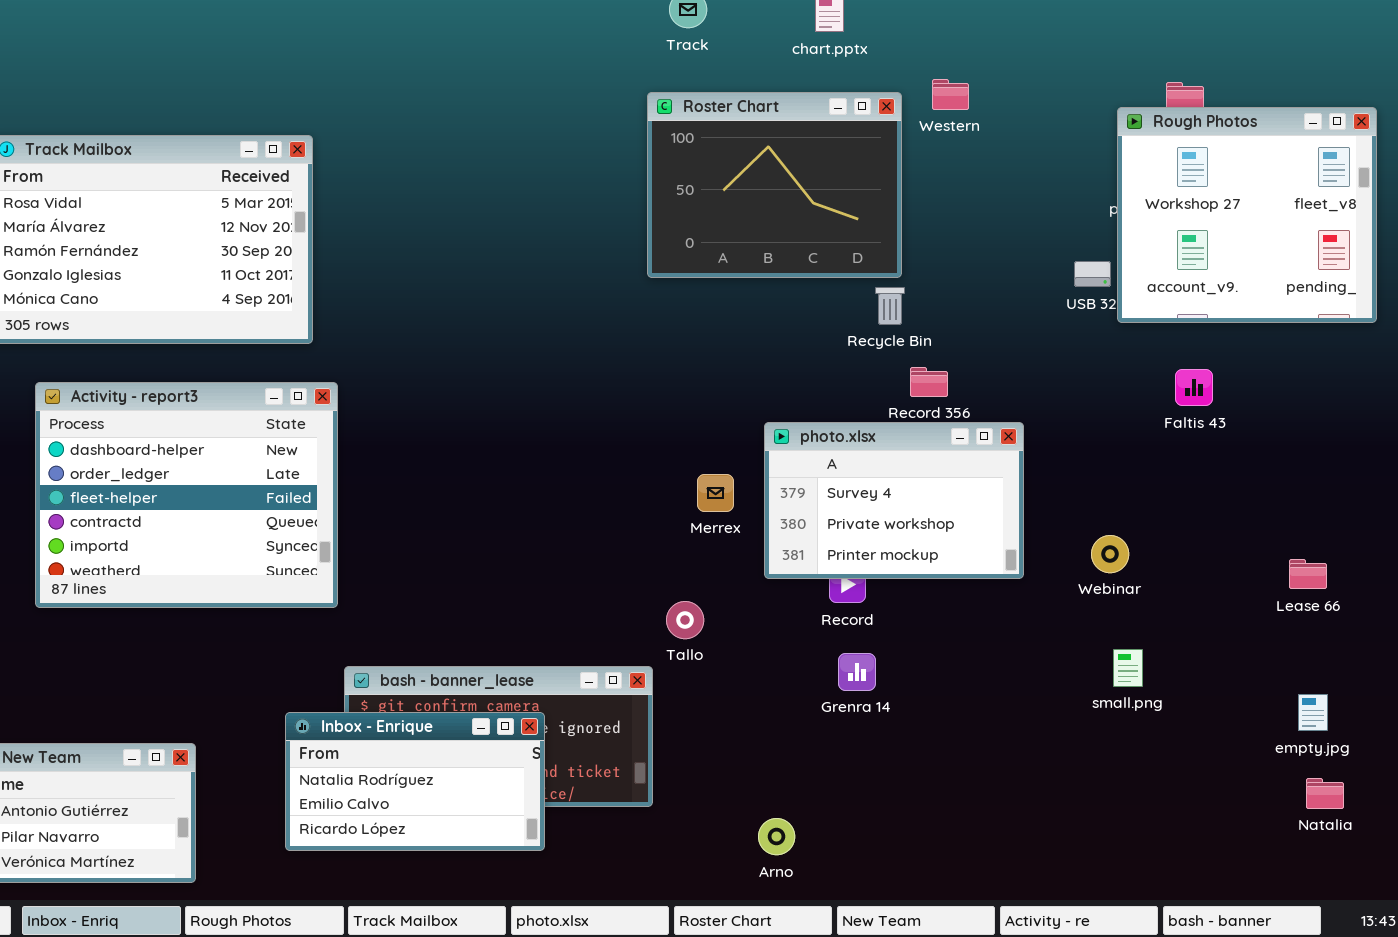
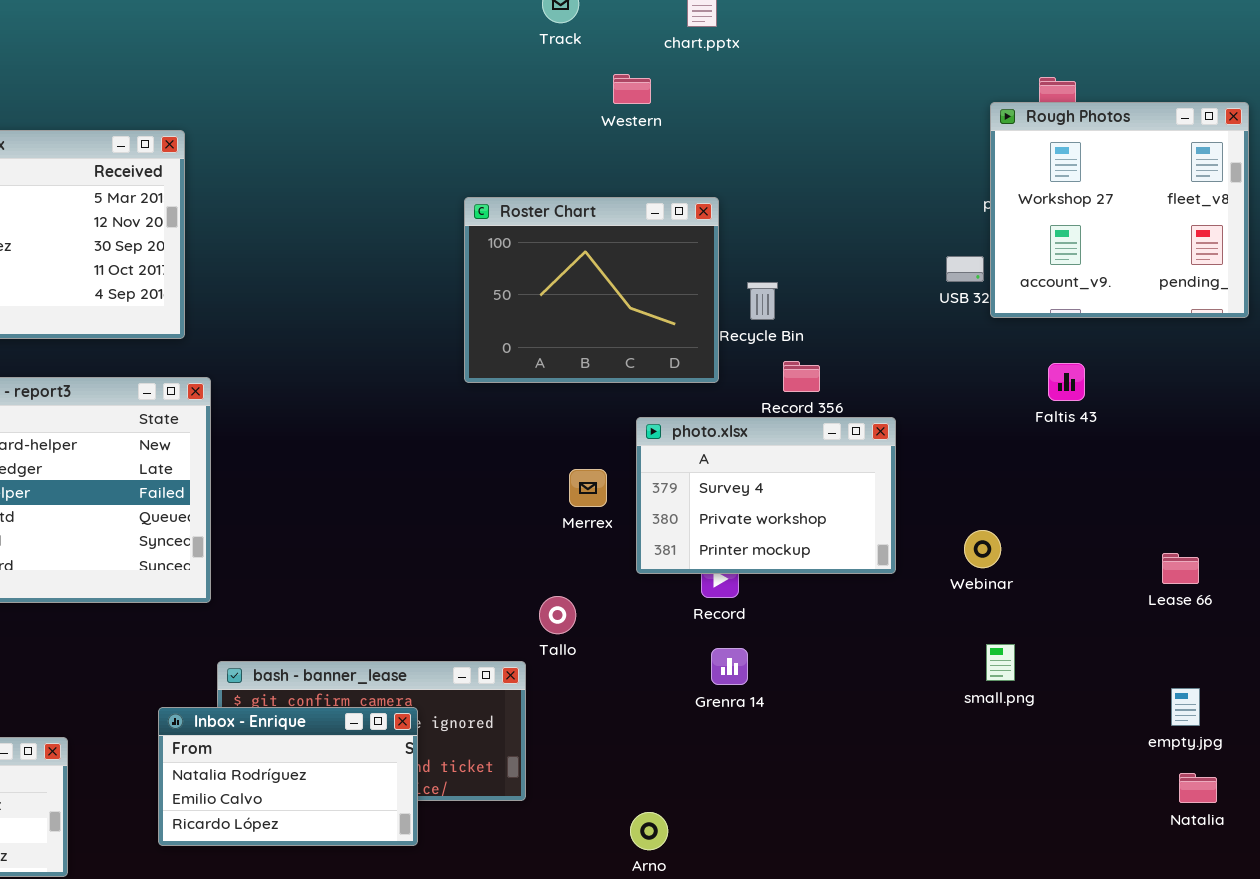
Western: [932,79,969,110] -> [613,74,651,104], moved
Roster Chart: [647,92,902,278] -> [464,197,719,383], moved

